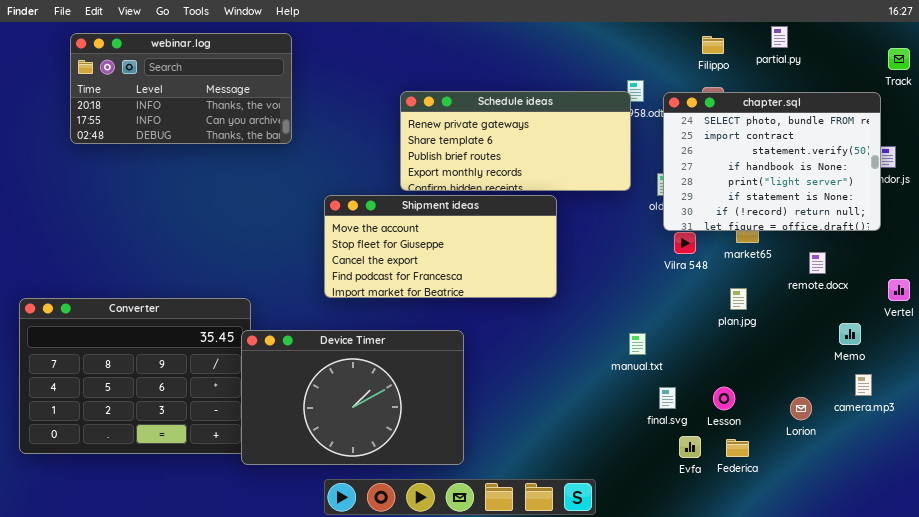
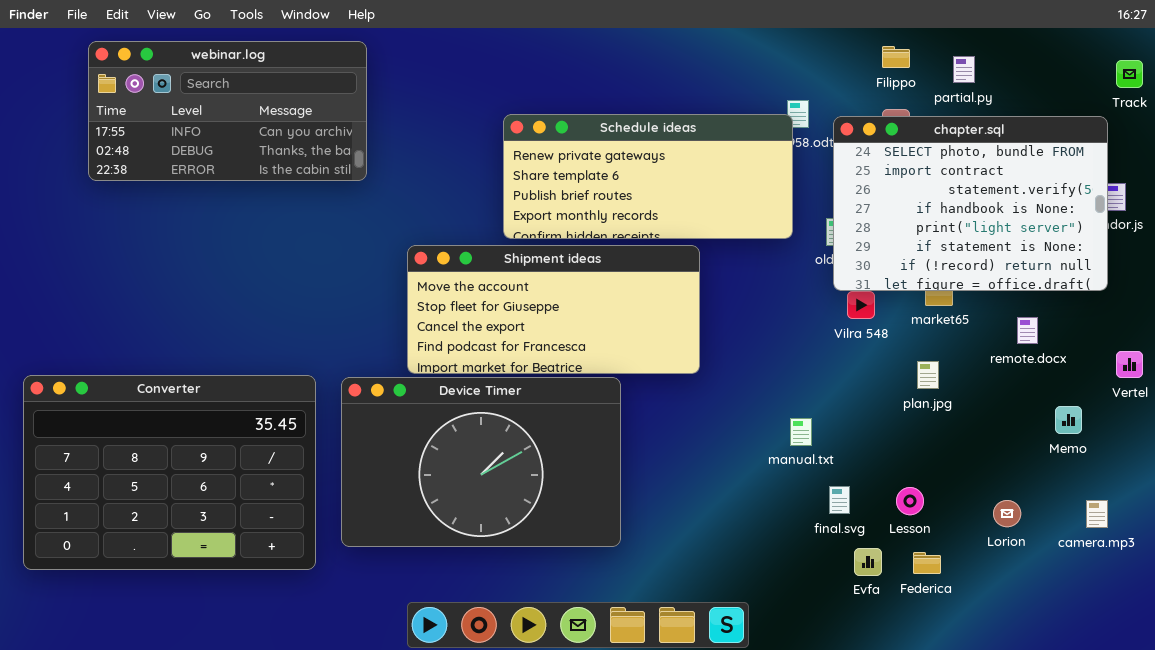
partial.py: [771,26,788,48] -> [953,56,975,83], moved
webinar.log: [70,33,292,144] -> [88,41,367,181], scrolled down 1 row
Device Timer: [241,330,464,465] -> [341,377,621,547], moved
camera.mp3: [855,374,872,396] -> [1086,500,1108,528], moved

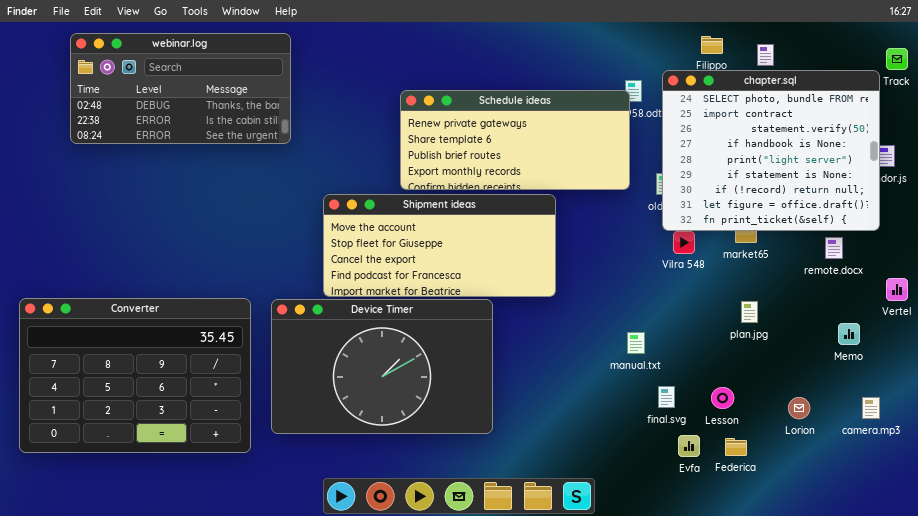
webinar.log: [88,41,367,181] -> [70,33,291,144], scrolled down 1 row
chapter.sql: [833,116,1108,291] -> [662,70,880,231], resized
remote.docx: [1017,317,1038,344] -> [825,237,843,259], moved
plan.jpg: [917,361,939,389] -> [741,301,758,323], moved

